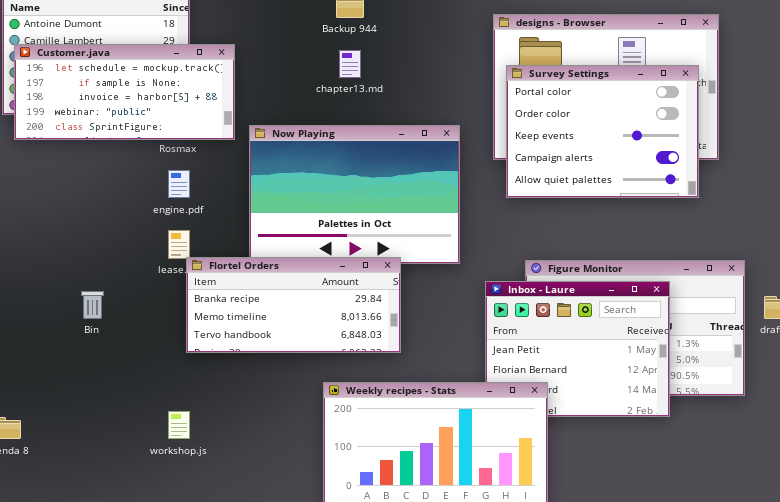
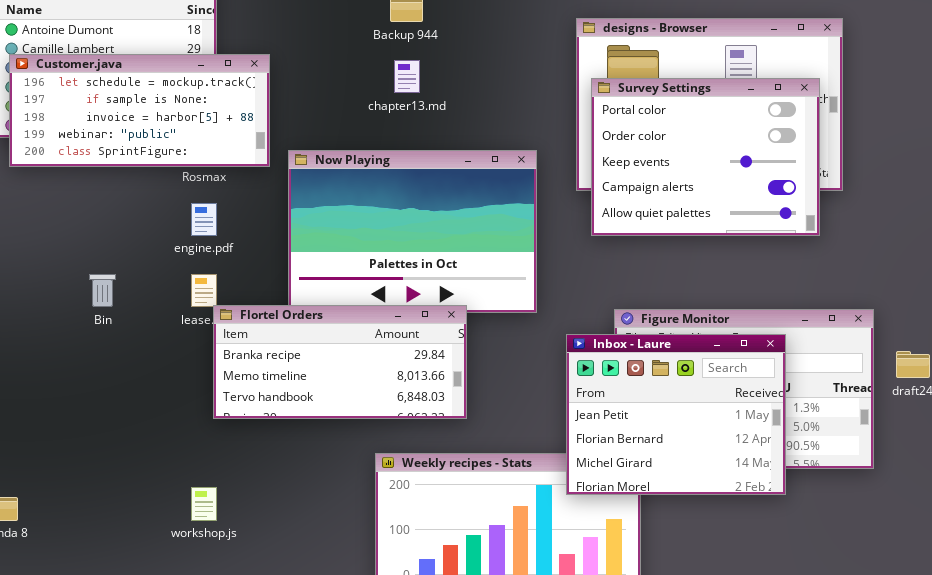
Inbox - Laure: [485,281,670,417] -> [566,334,786,495], raised
Bin: [81,291,104,319] -> [89,274,116,307], moved

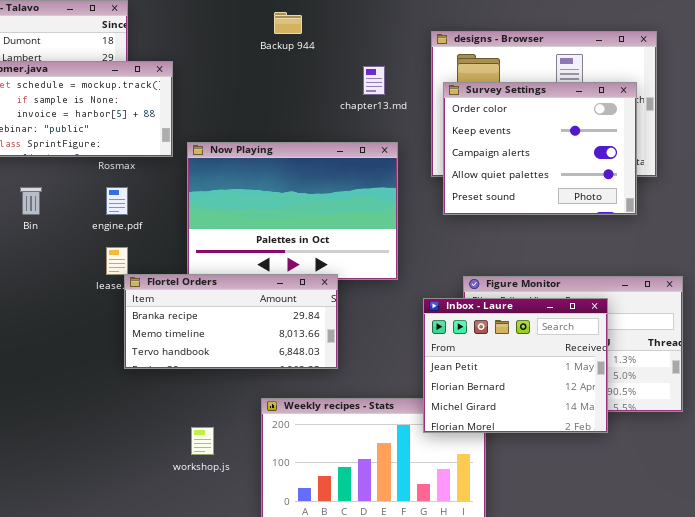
chapter13.md: [394,60,420,93] -> [363,66,385,95], moved
Survey Settings: [591,78,820,236] -> [443,82,637,215], scrolled down 1 row
Bin: [89,274,116,307] -> [20,187,42,215], moved
workshop.js: [191,487,217,521] -> [191,427,214,455], moved

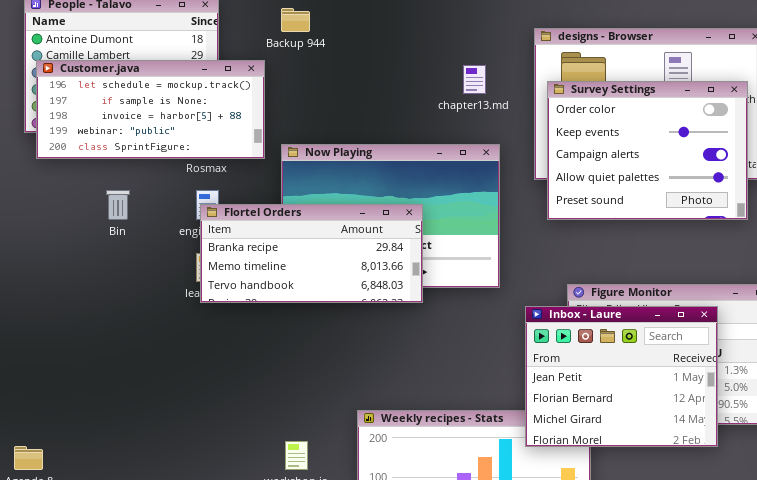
Backup 944: [274,12,302,34] -> [281,8,310,32], moved
Flortel Orders: [124,274,338,369] -> [200,204,423,303], moved

